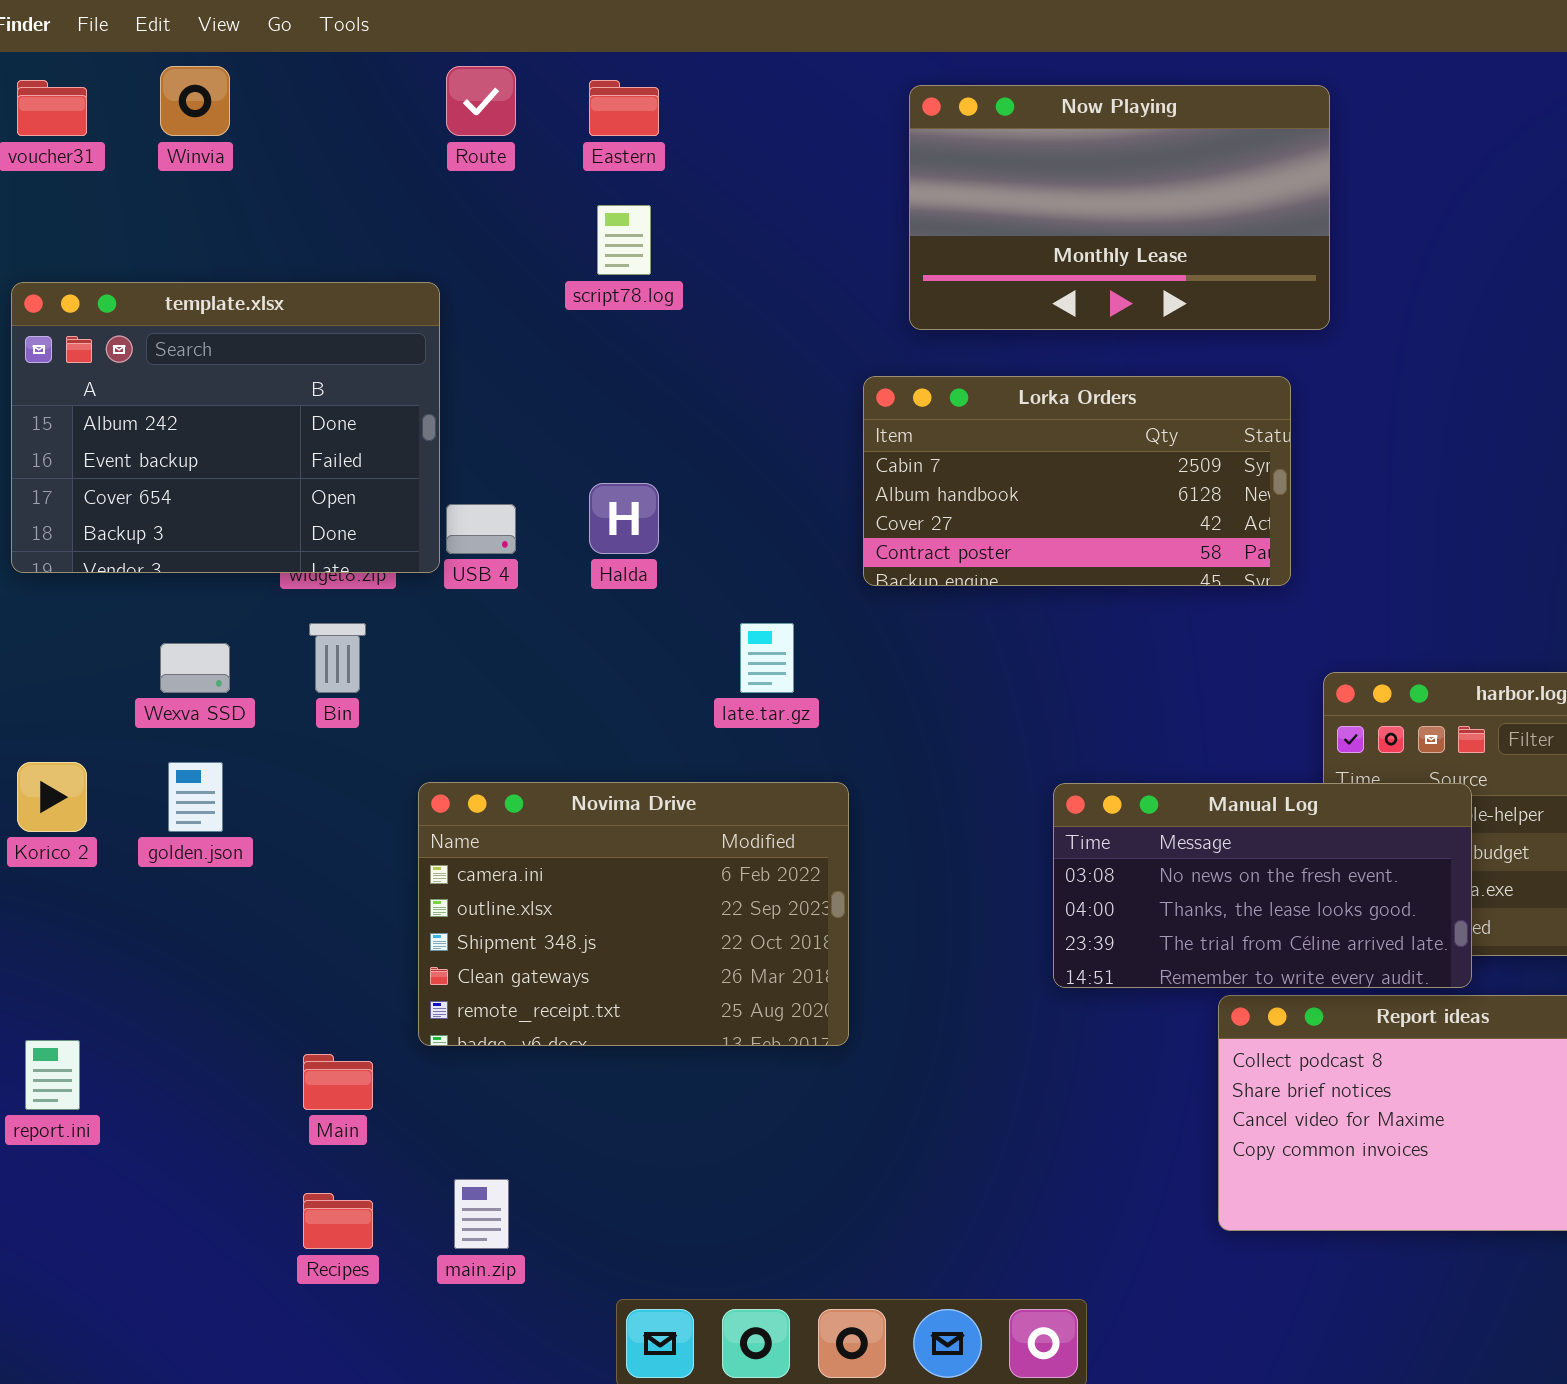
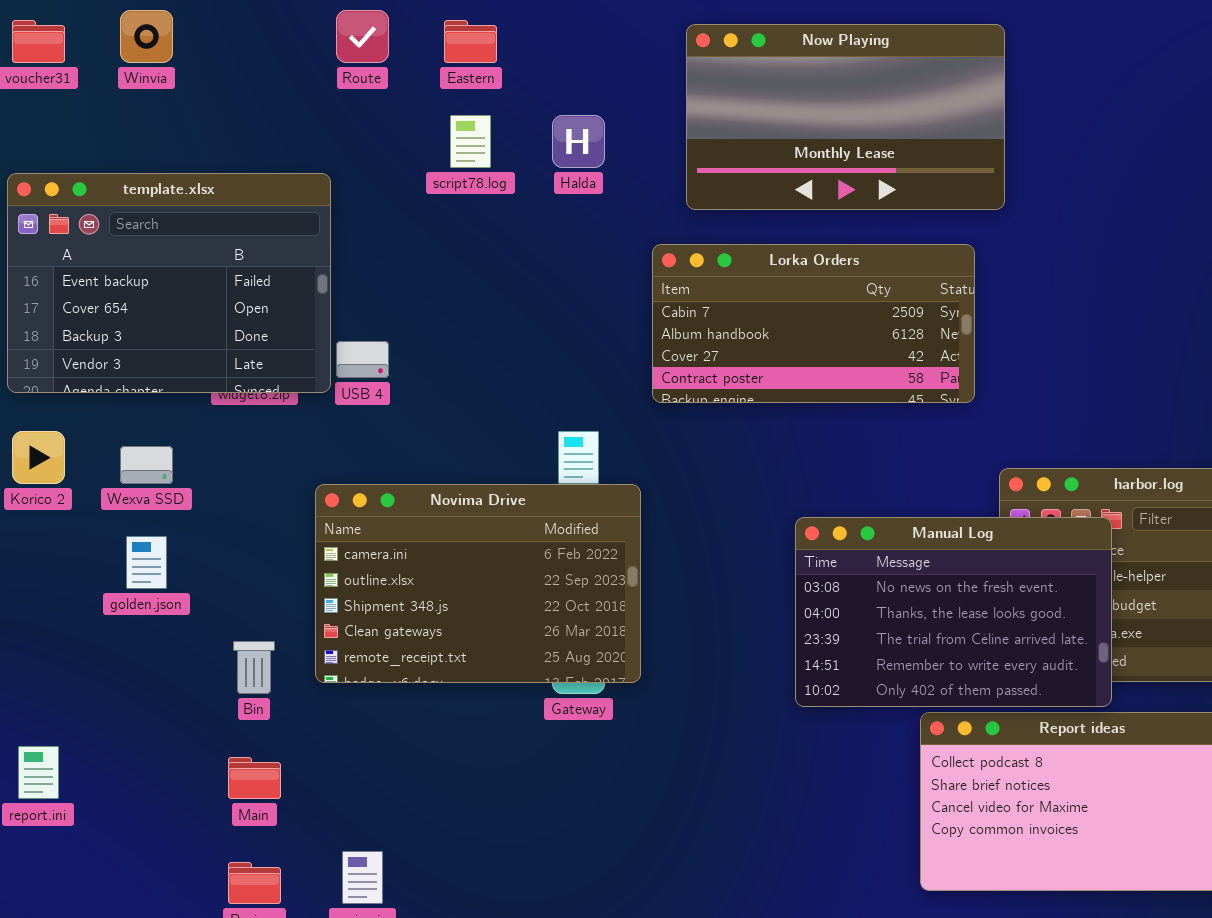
template.xlsx: [11,282,440,573] -> [7,173,331,393], scrolled down 1 row
Halda: [589,483,659,554] -> [552,115,605,168], moved
Bin: [309,623,366,693] -> [233,641,275,694], moved
Korico 2: [17,762,87,832] -> [12,431,65,484], moved
Novima Drive: [418,782,849,1046] -> [315,484,641,683], moved
Manual Log: [1053,783,1472,988] -> [795,517,1112,707], resized

